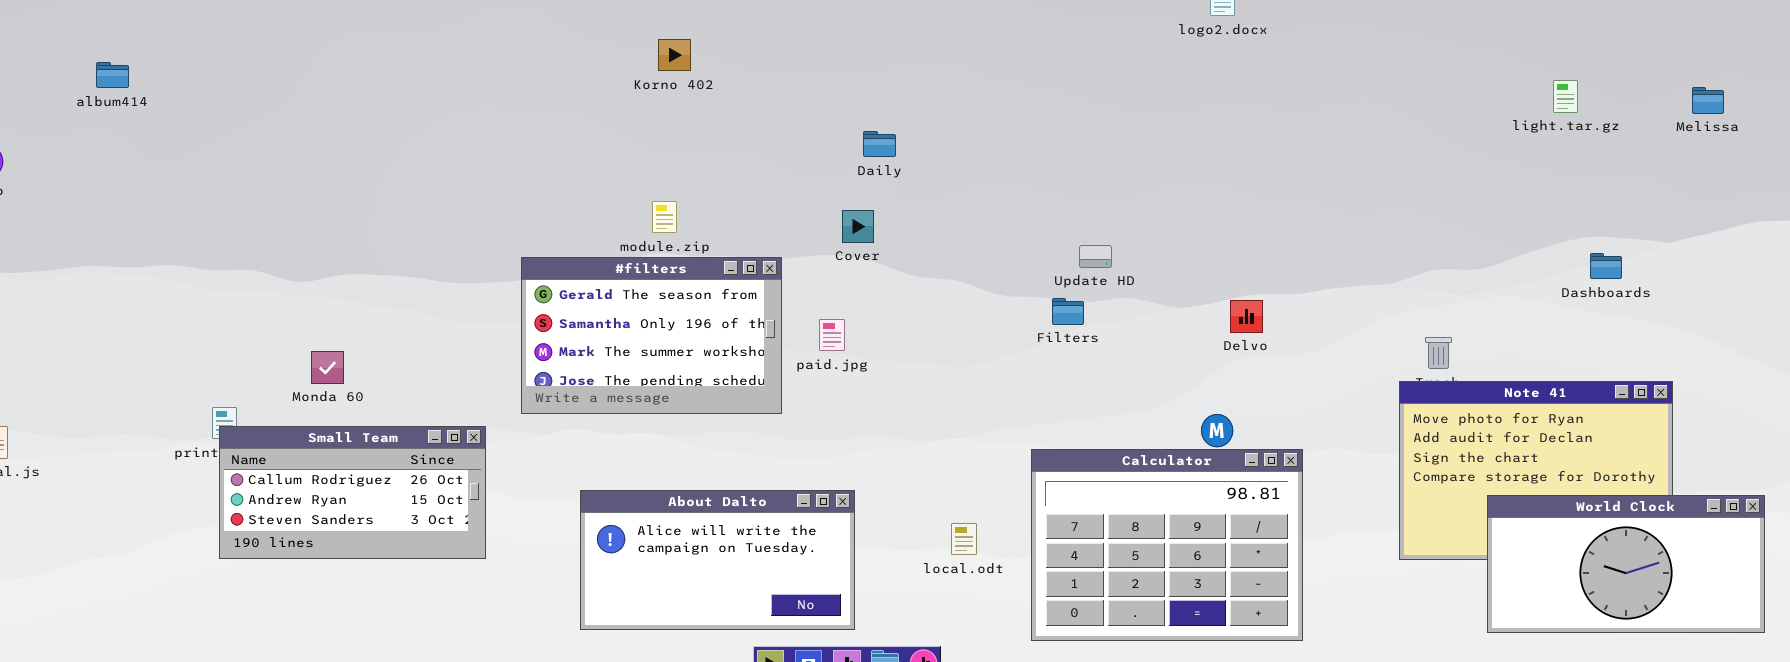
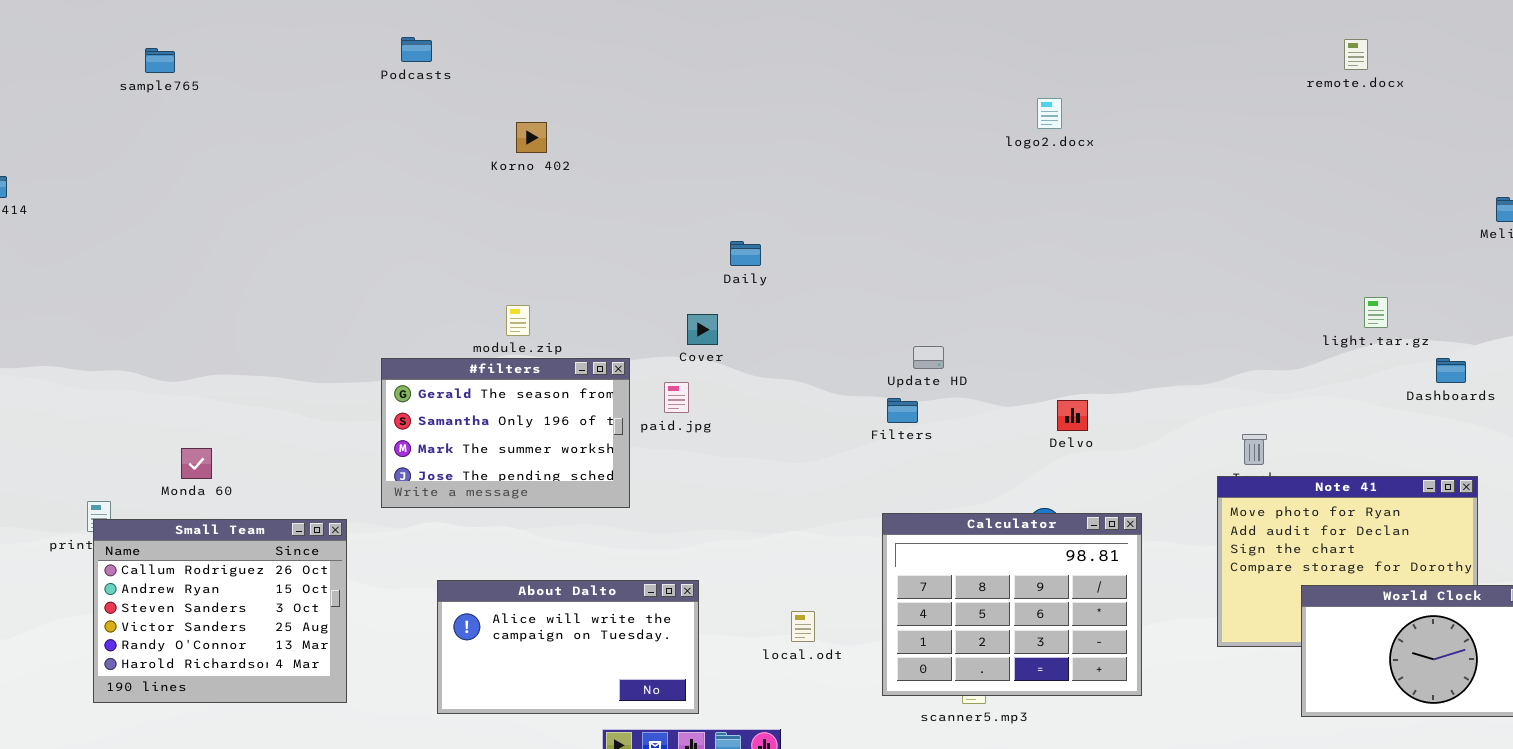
Korno 402: [658,39,691,71] -> [516,122,547,153], moved
light.tar.gz: [1553,80,1578,113] -> [1364,297,1388,328], moved
Daily: [863,131,896,157] -> [730,241,761,266], moved
Dashboards: [1590,253,1622,279] -> [1436,358,1466,383], moved
paid.jpg: [819,319,845,351] -> [664,382,689,413], moved
Small Team: [219,426,486,559] -> [93,519,347,703], resized
Calculator: [1031,449,1303,641] -> [882,513,1142,696], moved

